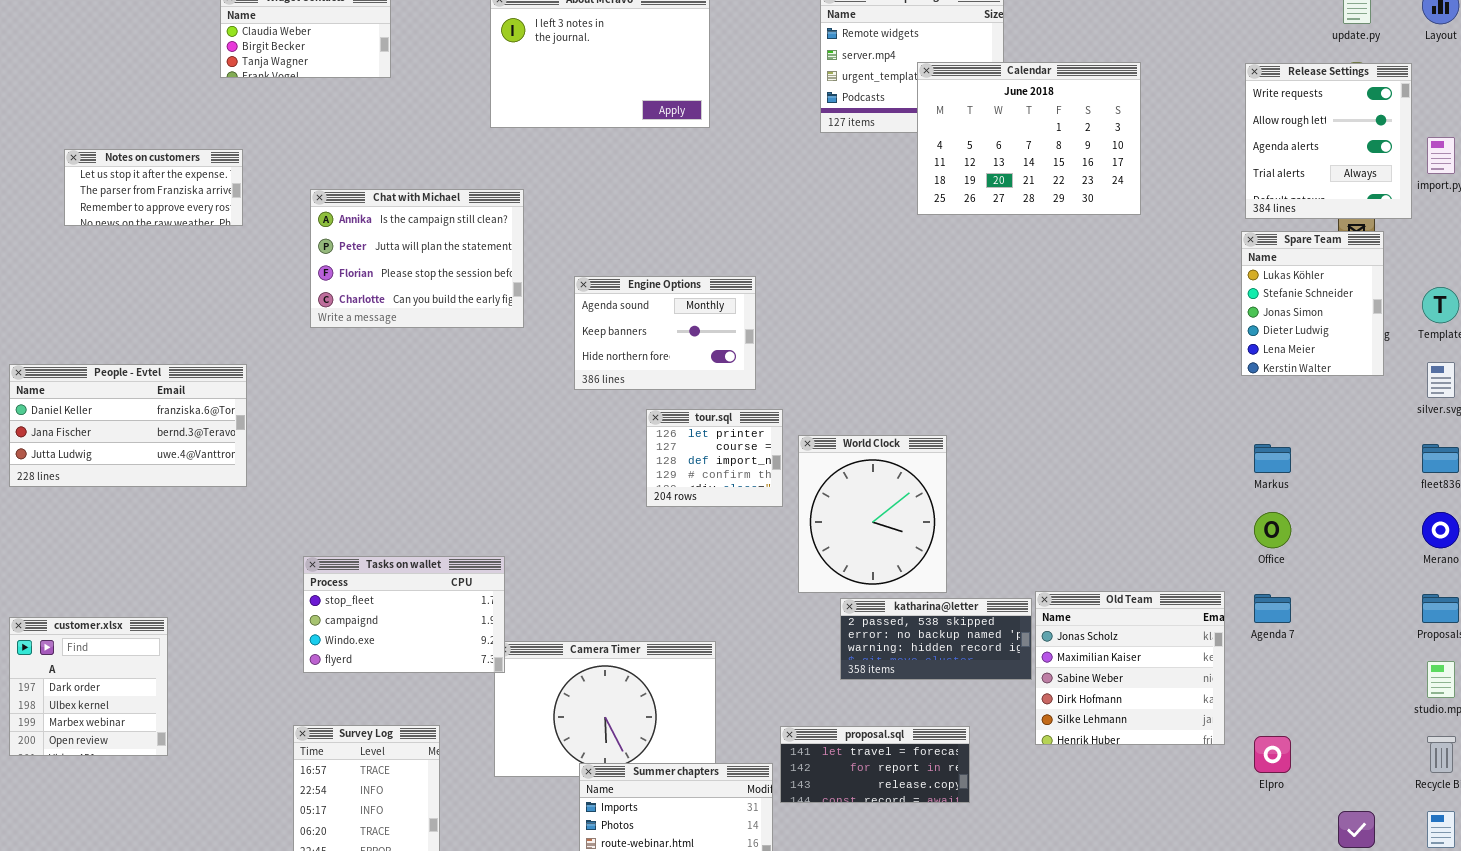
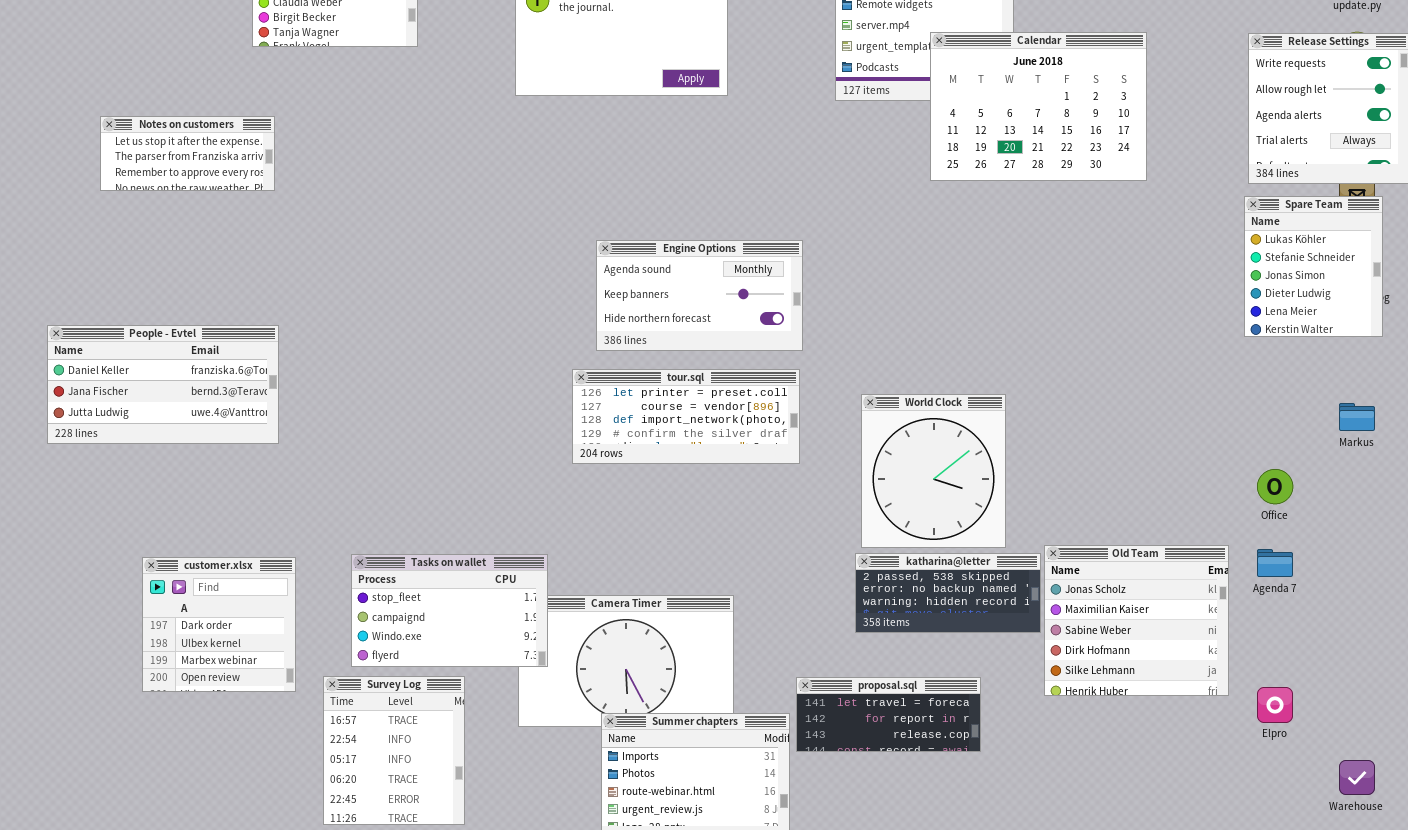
Chat with Michael: [310,189,524,328] -> none, closed
Engine Options: [574,276,756,390] -> [596,240,803,351], resized
tour.sql: [646,409,783,507] -> [572,369,800,464], resized
World Clock: [798,435,947,593] -> [861,394,1006,548], moved
Markus: [1254,444,1291,473] -> [1339,403,1375,431], moved
Tasks on wallet: [303,556,505,673] -> [351,554,548,667], moved
customer.xlsx: [9,617,168,756] -> [142,557,296,692], moved

